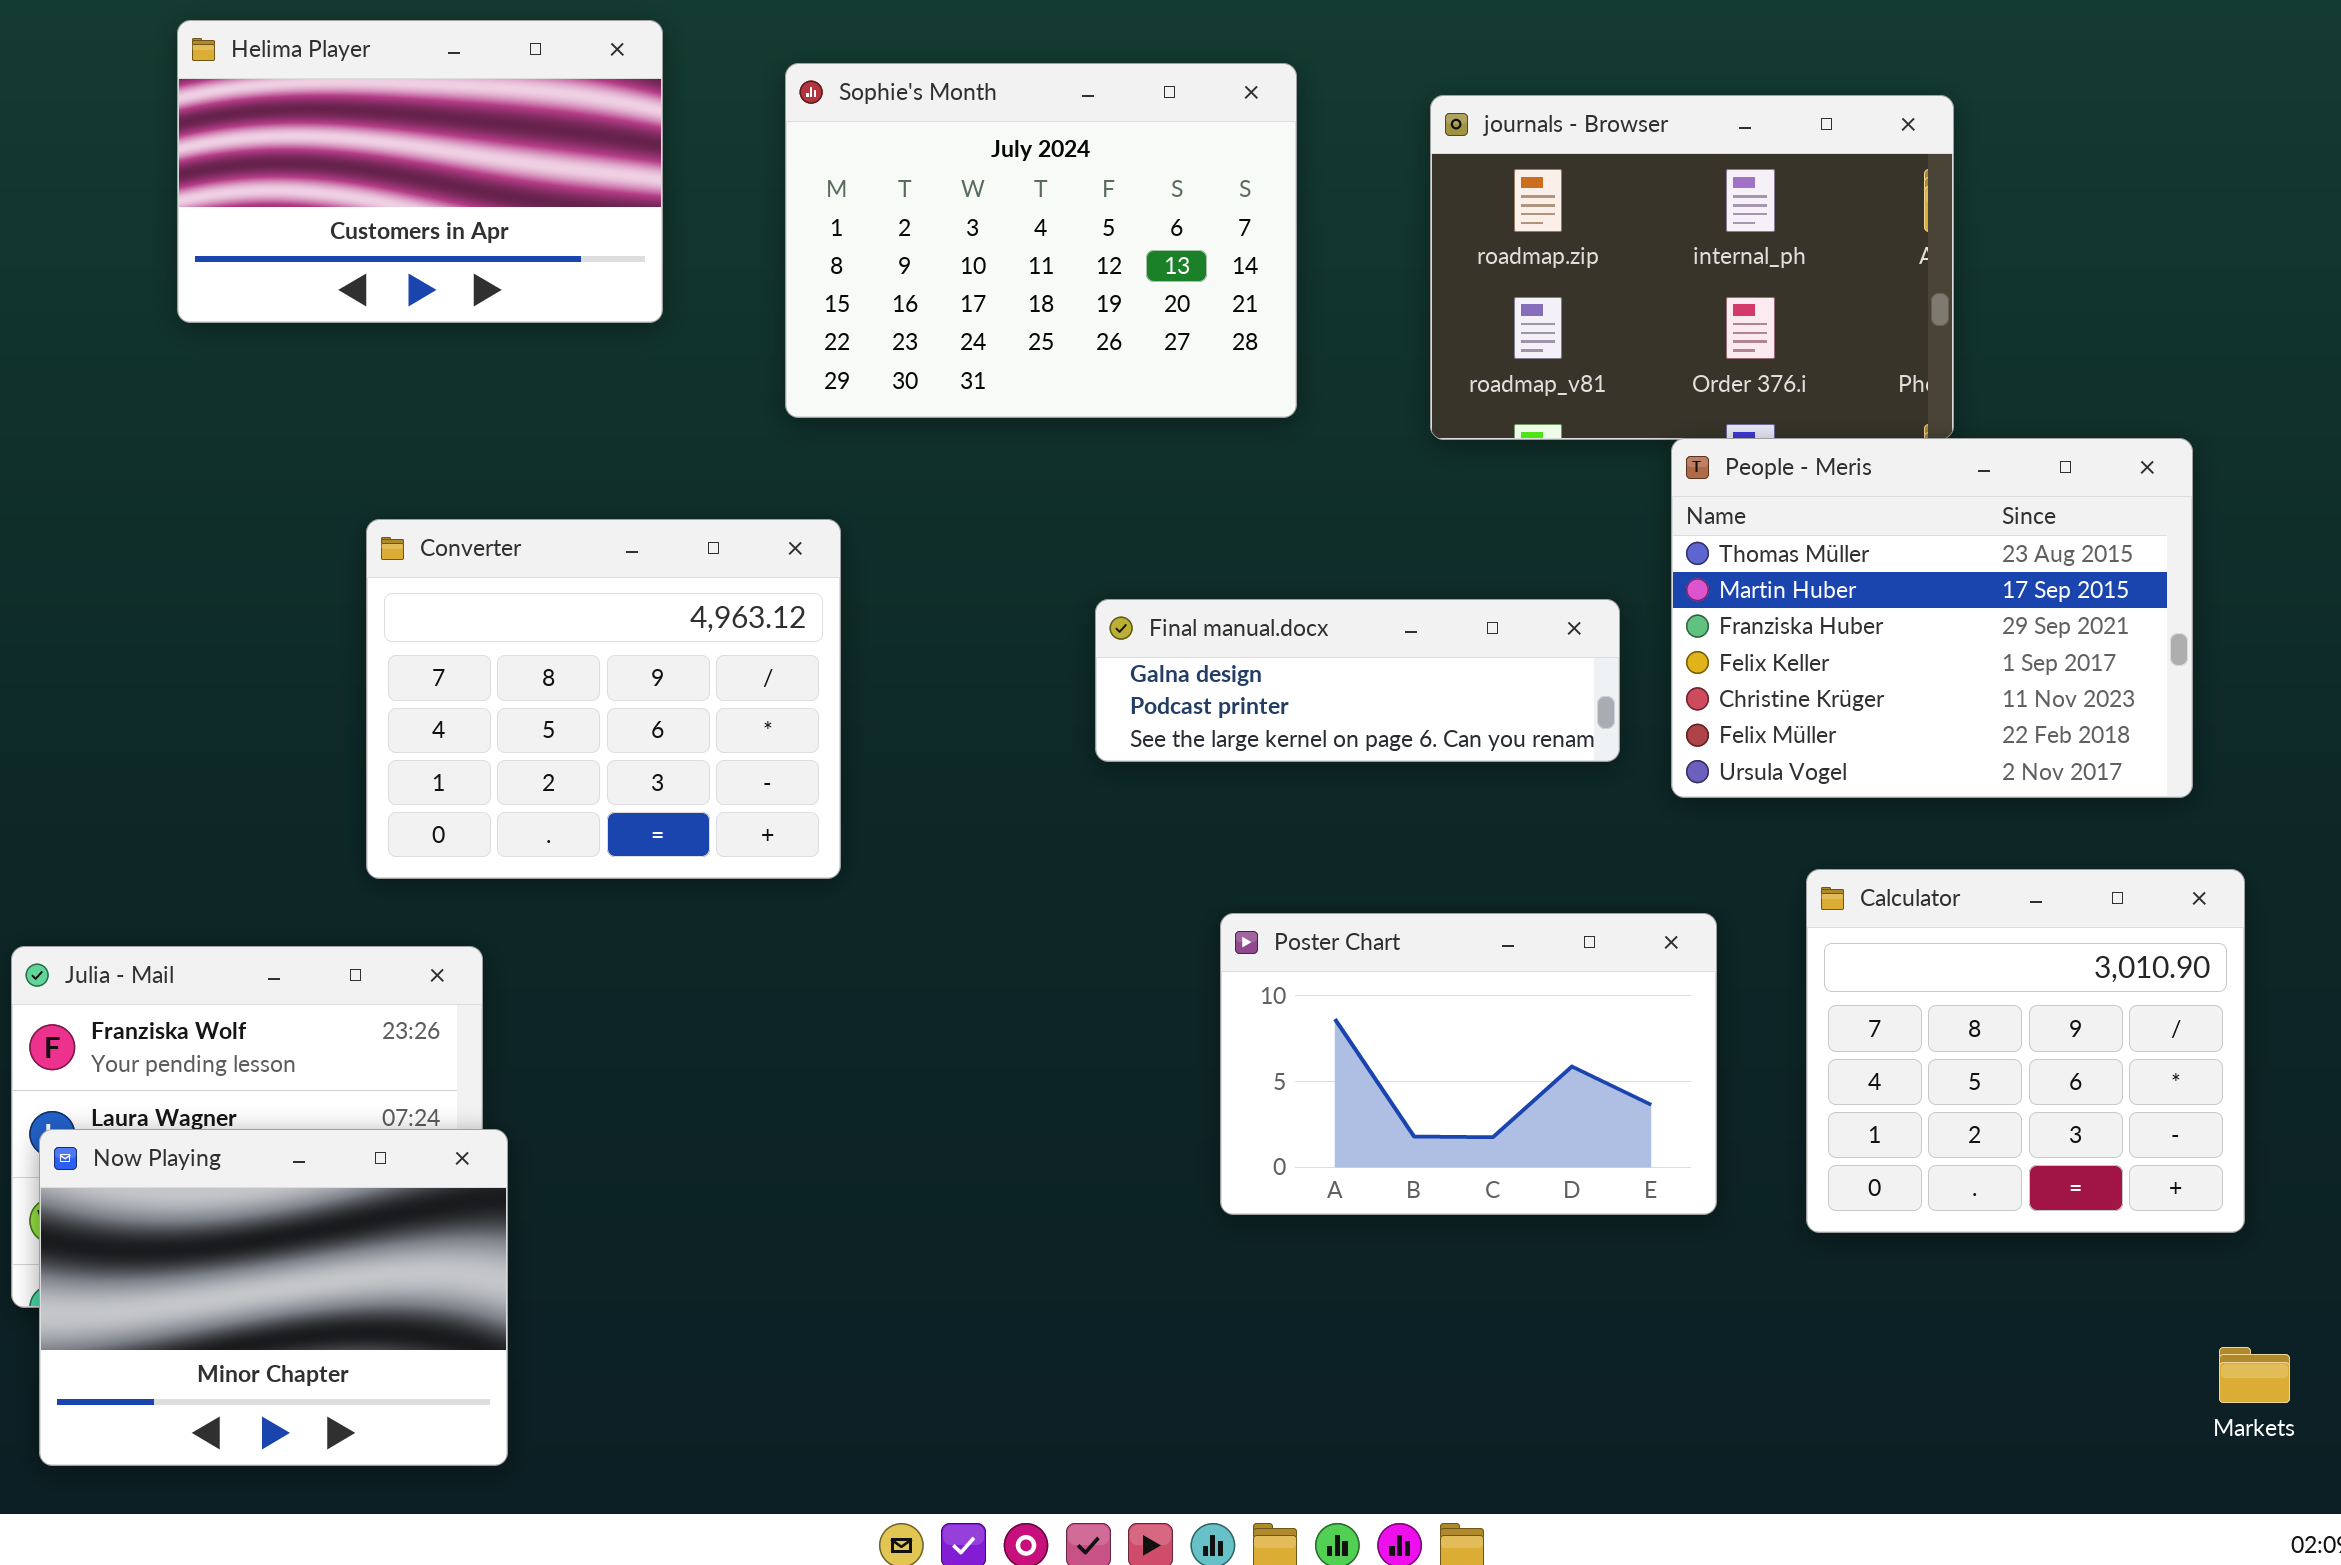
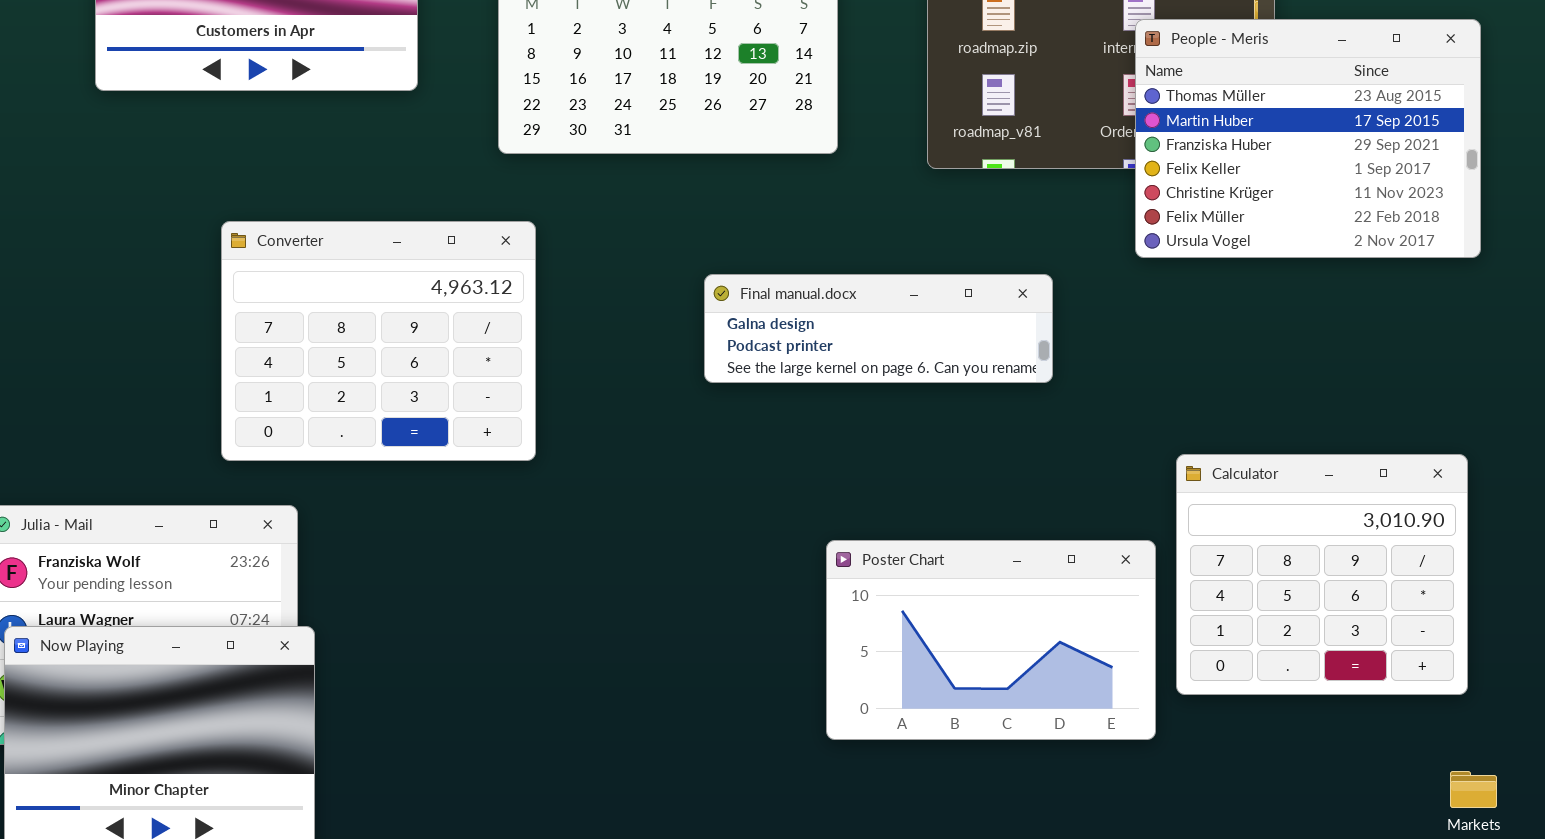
People - Meris: [1671,438,2193,798] -> [1135,19,1481,258], moved
Poster Chart: [1220,913,1717,1215] -> [826,540,1156,740], moved

